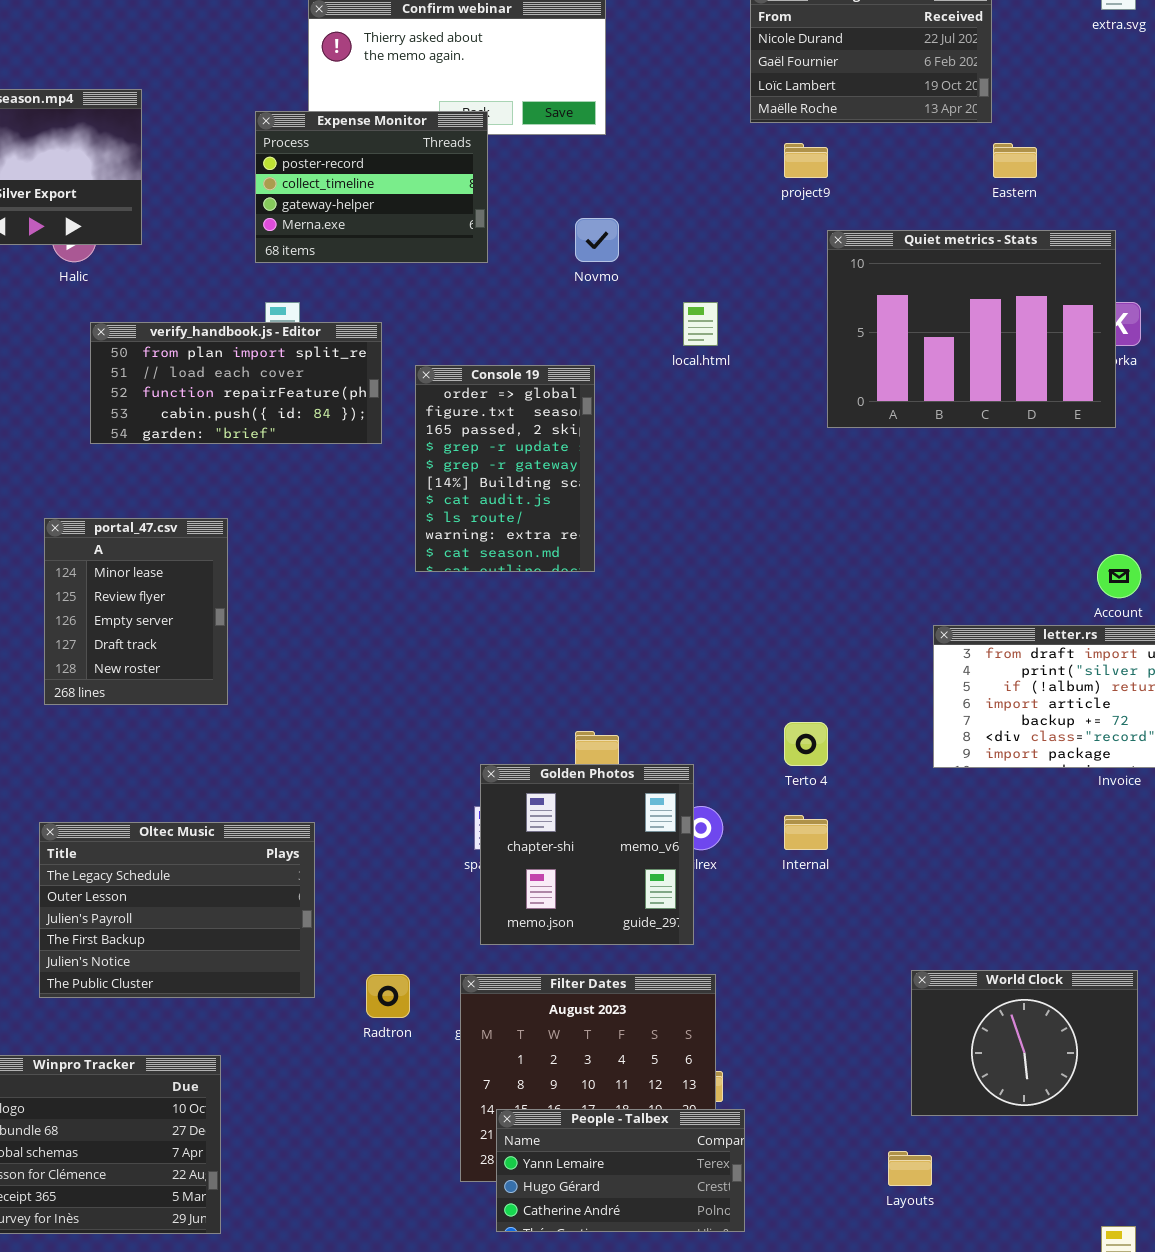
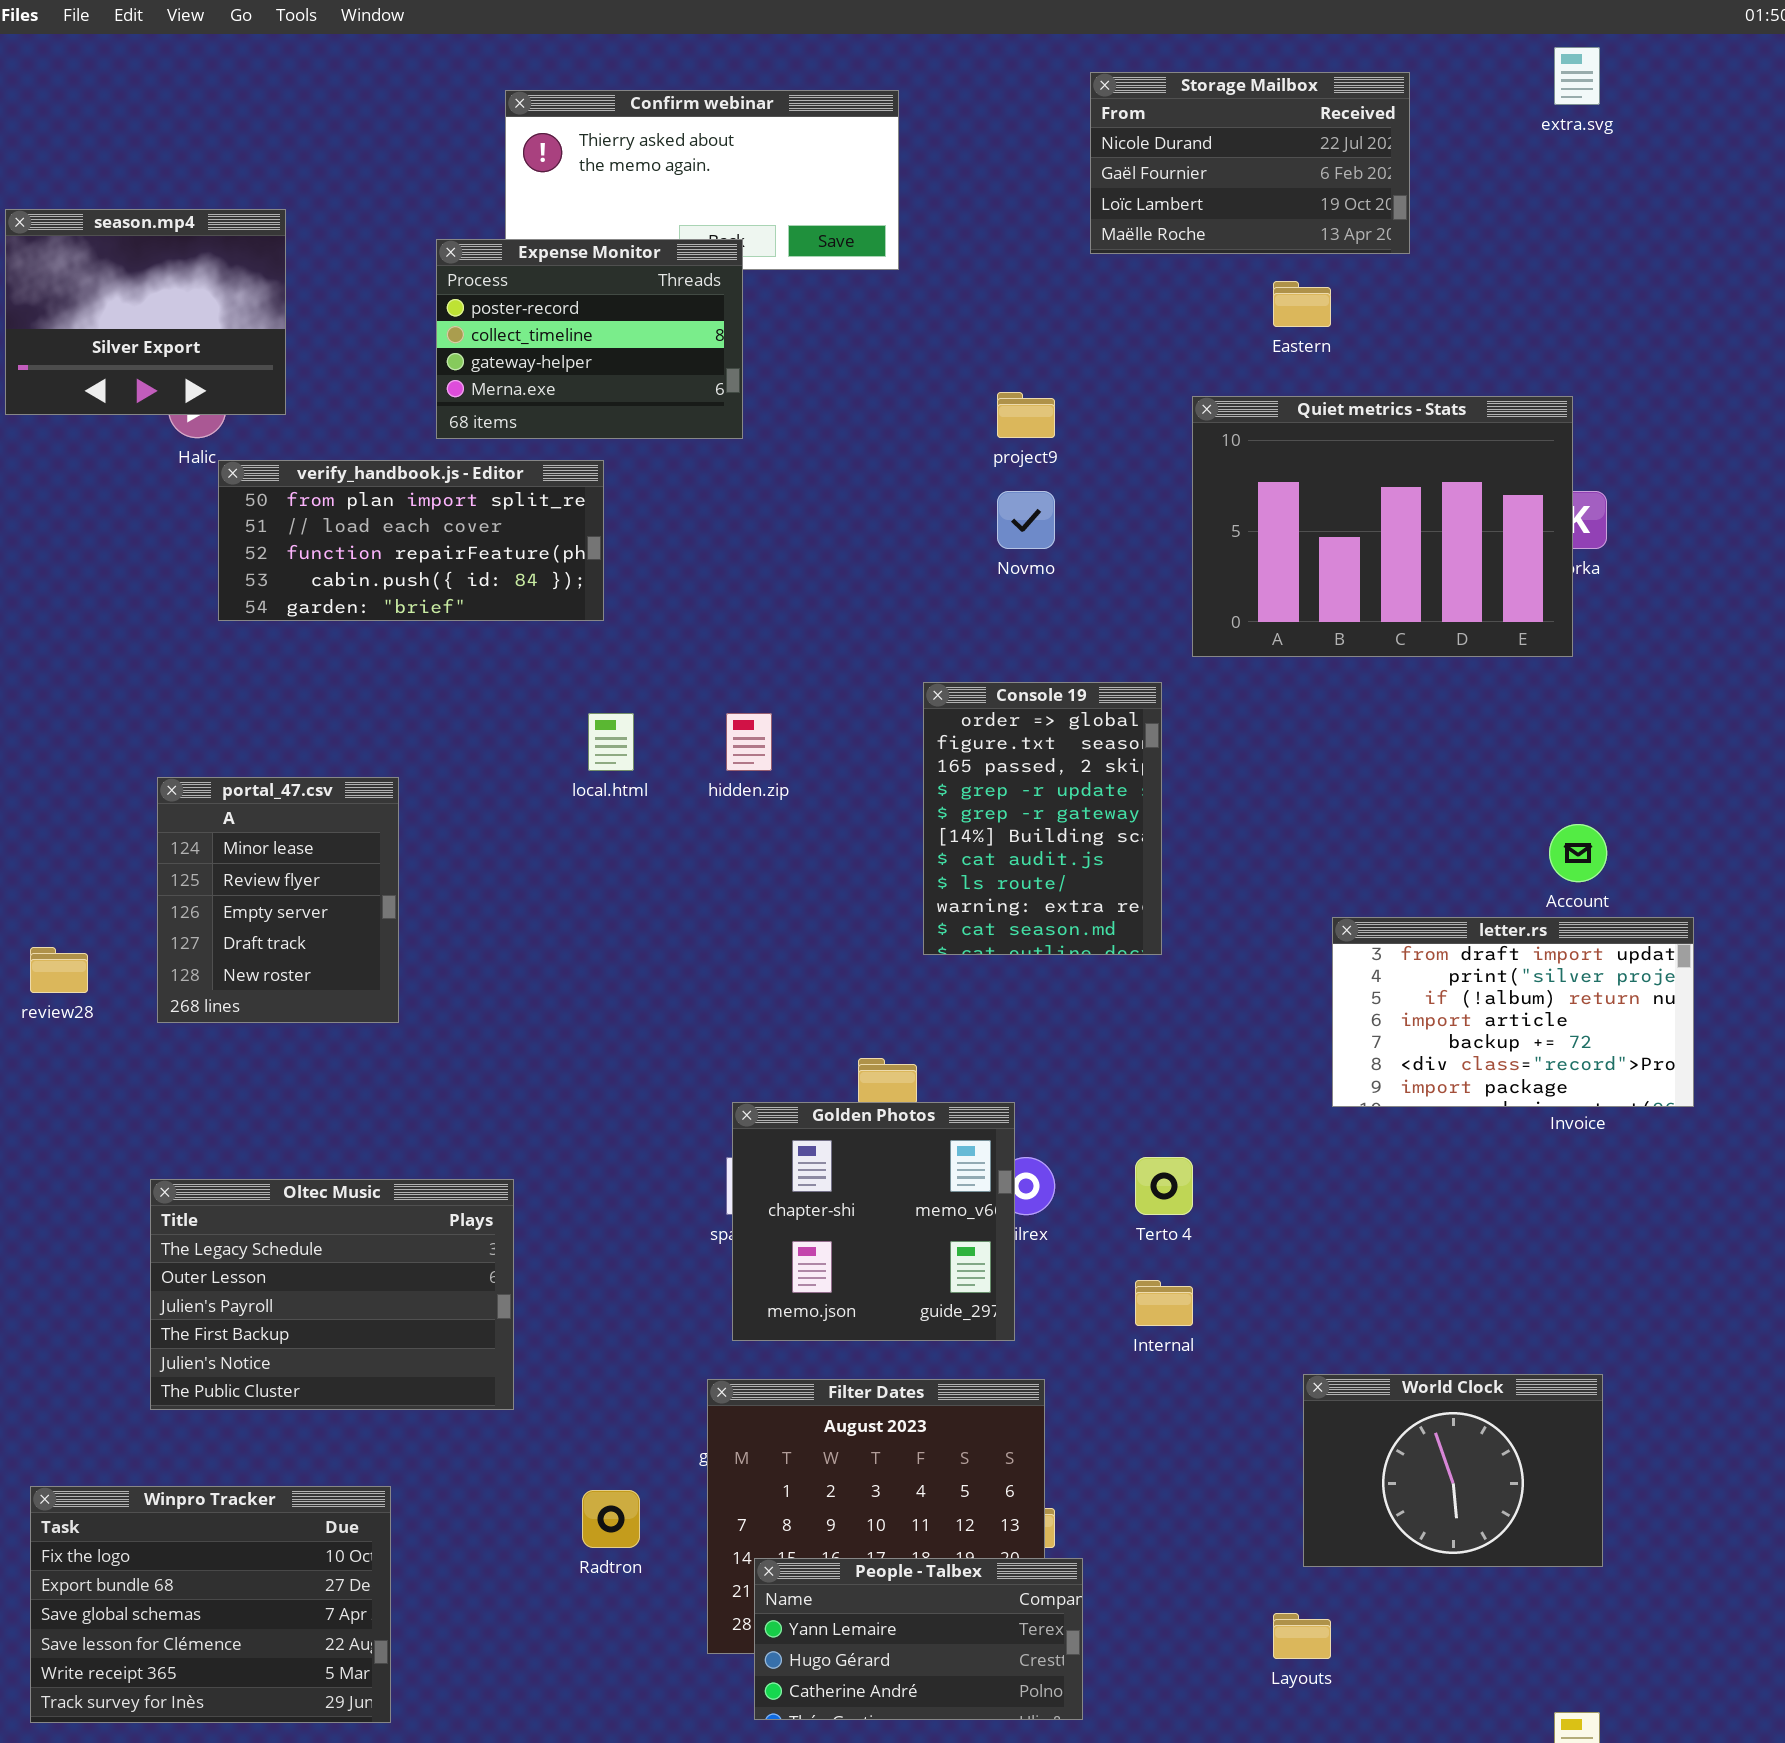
project9: [784,143,828,178] -> [997,392,1055,438], moved
Eastern: [993,143,1037,178] -> [1273,281,1331,327], moved
Novmo: [575,218,619,262] -> [997,491,1055,549], moved
local.html: [683,302,718,346] -> [588,713,634,771], moved
verify_handbook.js - Editor: [90,322,382,444] -> [218,460,604,621], moved
Console 19: [415,365,595,572] -> [923,682,1162,955], moved
Terto 4: [784,722,828,766] -> [1135,1157,1193,1215], moved
Internal: [784,815,828,850] -> [1135,1280,1193,1326], moved
Radtron: [366,974,410,1018] -> [582,1490,640,1548], moved

